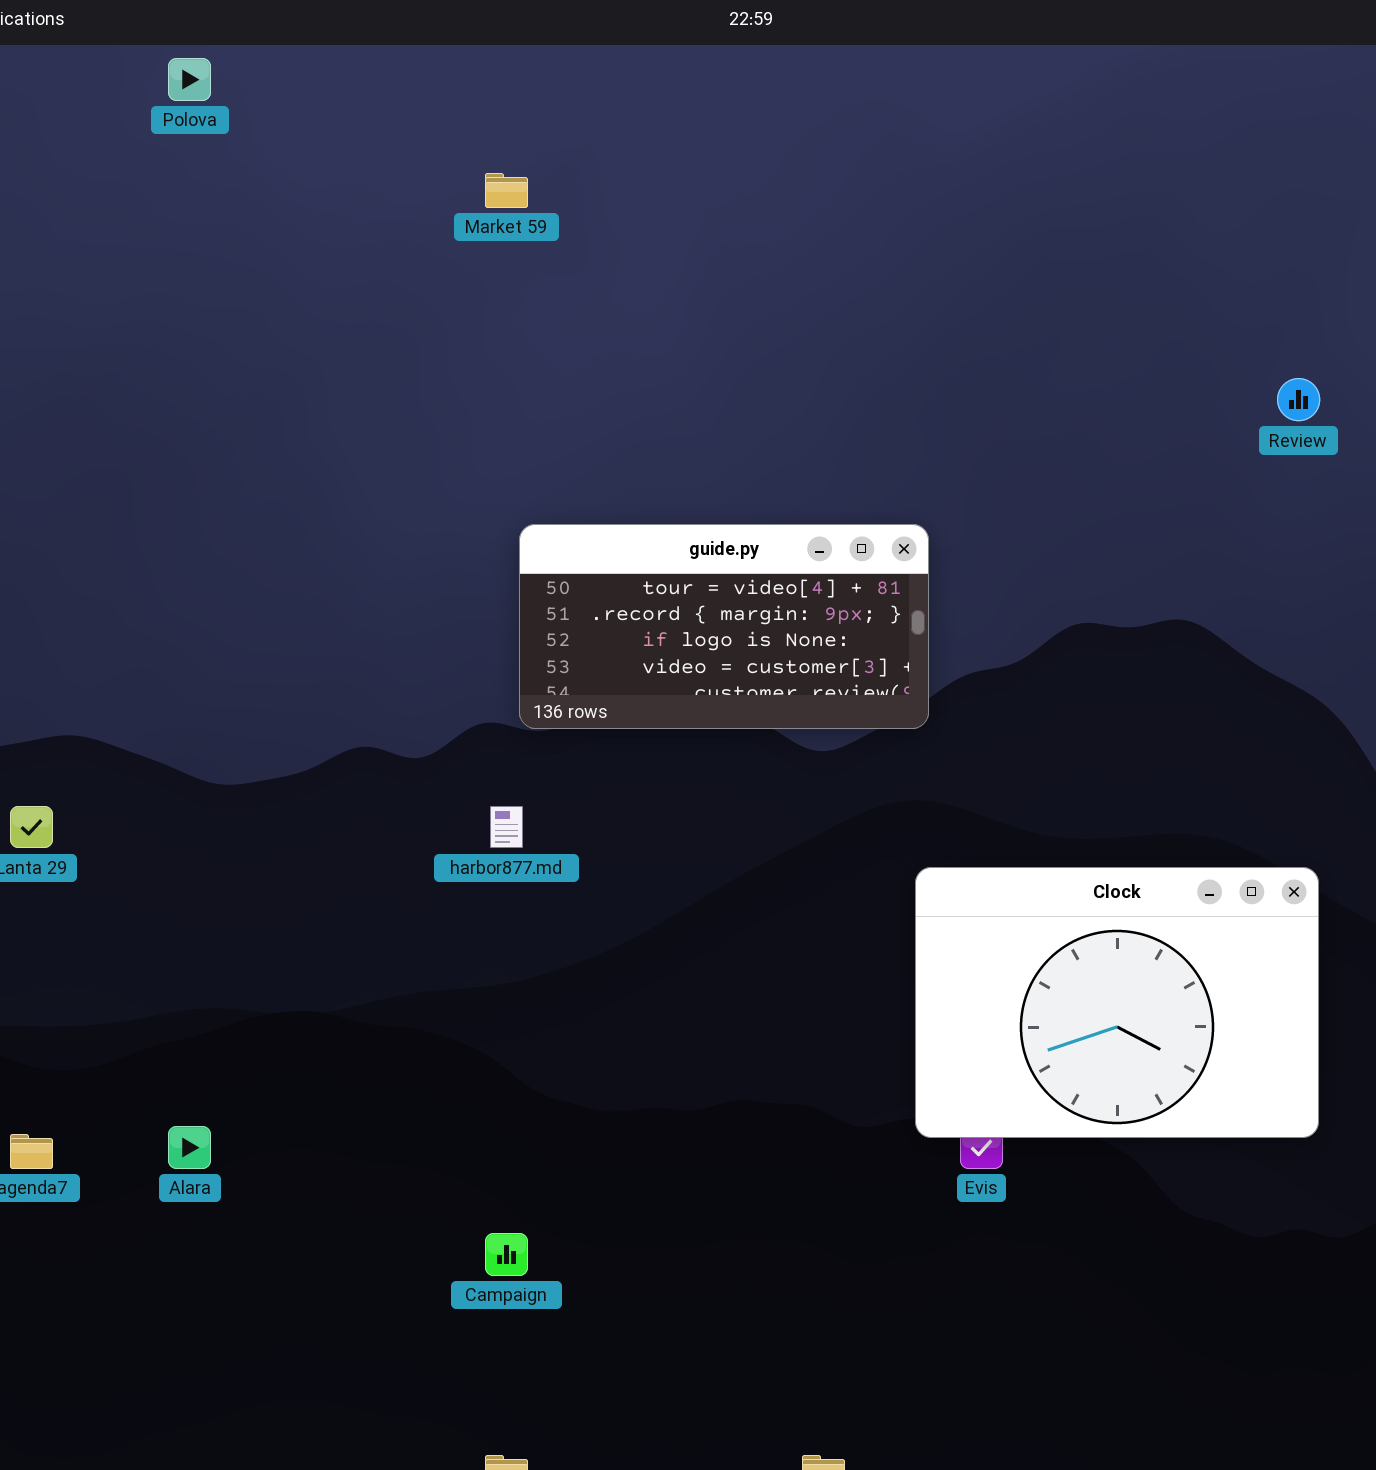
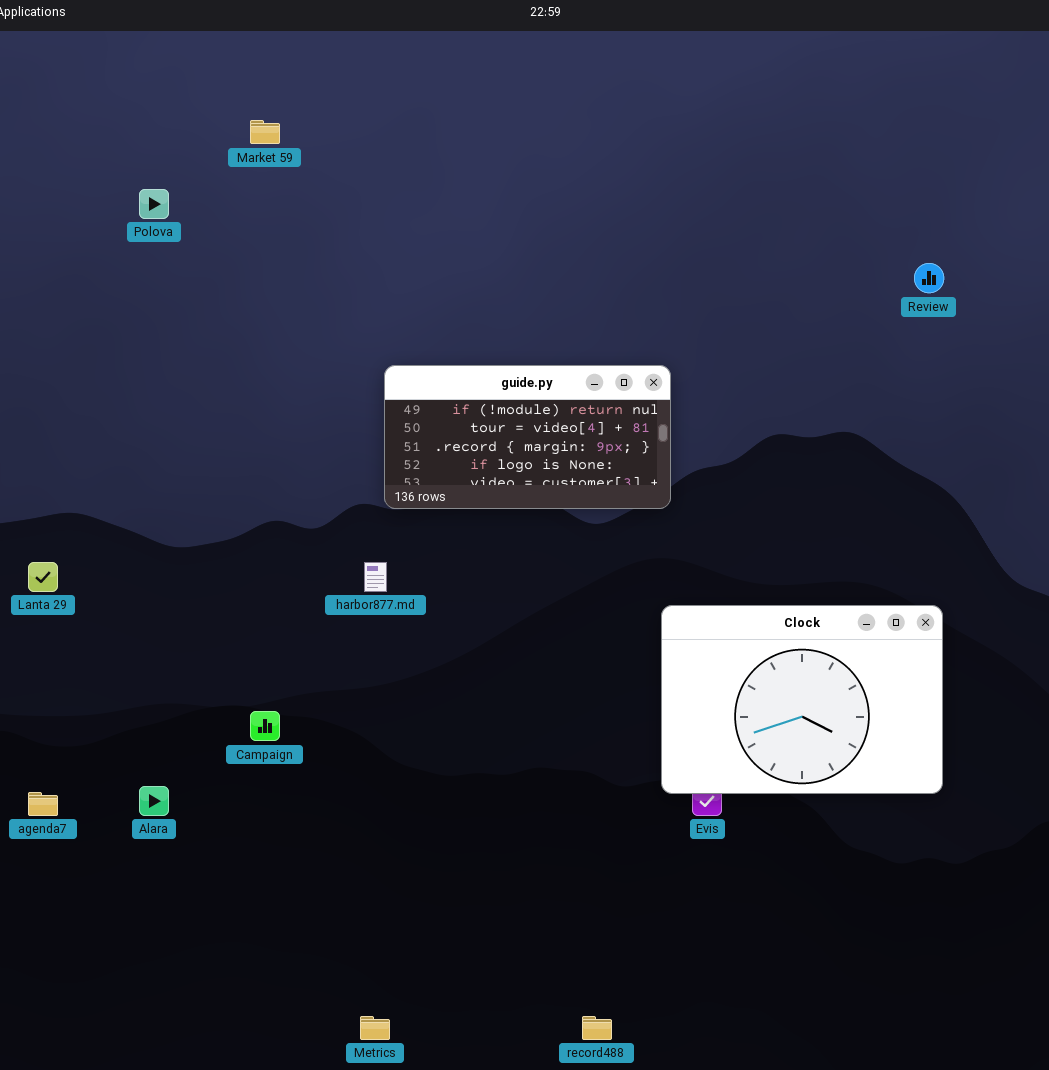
Polova: [168,58,211,101] -> [139,189,169,219], moved
Market 59: [485,173,528,208] -> [250,120,280,144], moved
guide.py: [519,524,929,729] -> [384,365,671,509], scrolled up 1 row
Campaign: [485,1233,528,1276] -> [250,711,280,741], moved

